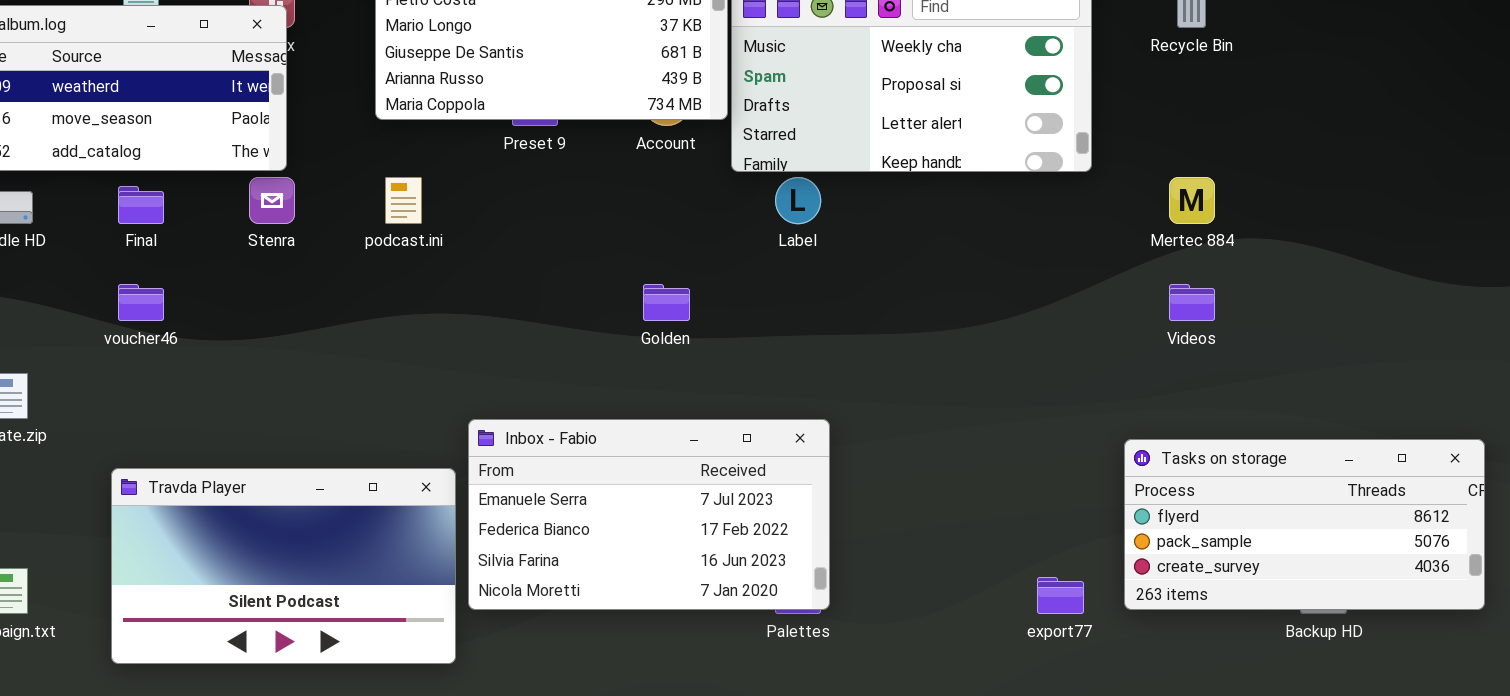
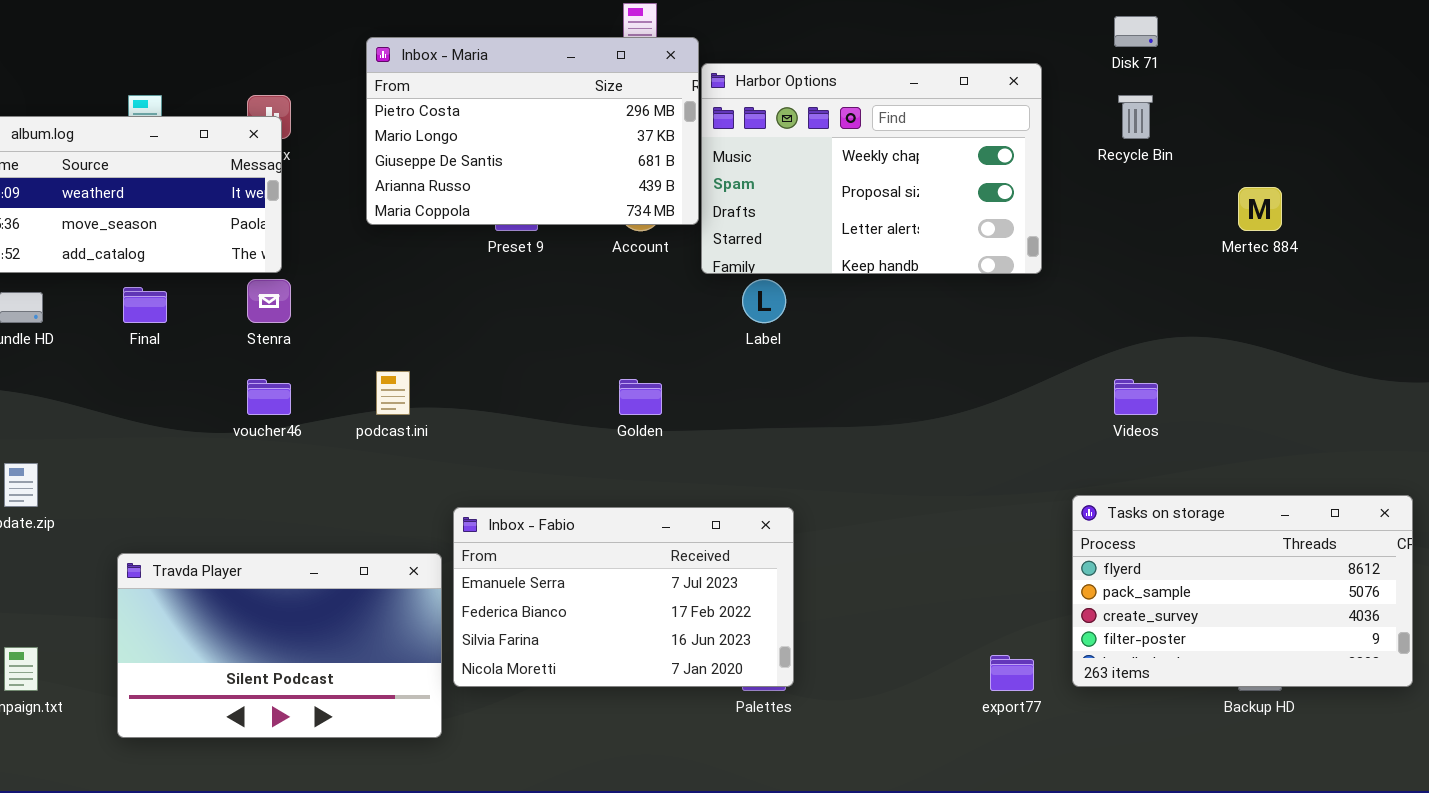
podcast.ini: [385,177,422,224] -> [376,371,410,415], moved
Mertec 884: [1169,177,1215,224] -> [1238,187,1282,231], moved
voucher46: [118,284,164,321] -> [247,379,291,415], moved
Tasks on storage: [1124,439,1485,610] -> [1072,495,1413,687], resized

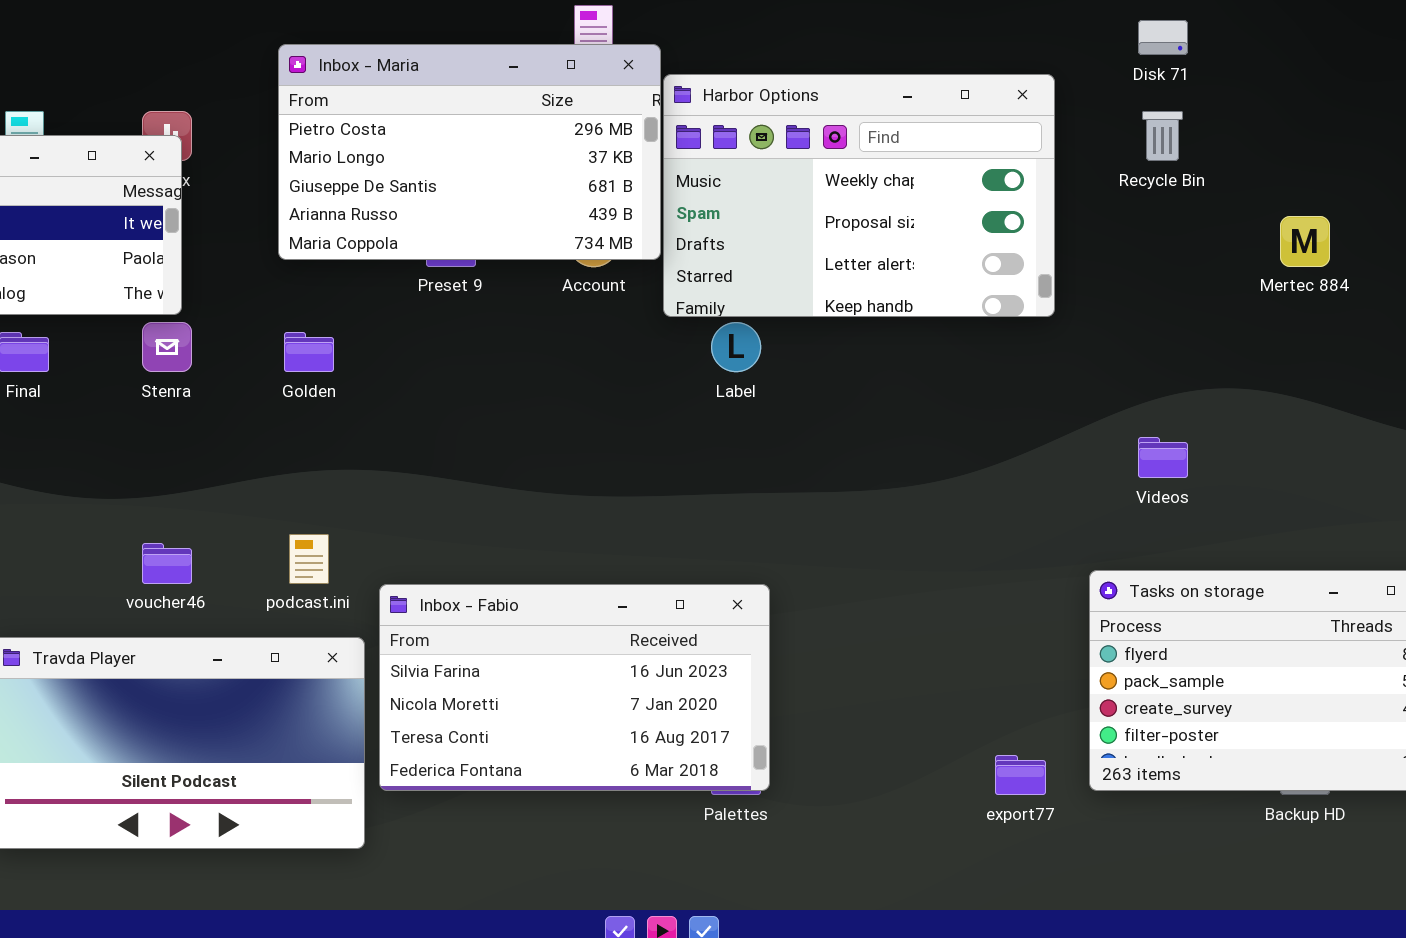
podcast.ini: [376,371,410,415] -> [289,534,329,584], moved
voucher46: [247,379,291,415] -> [142,543,192,584], moved
Golden: [619,379,662,415] -> [284,332,334,372], moved
Inbox - Fabio: [453,507,794,687] -> [379,584,770,791], scrolled down 2 rows

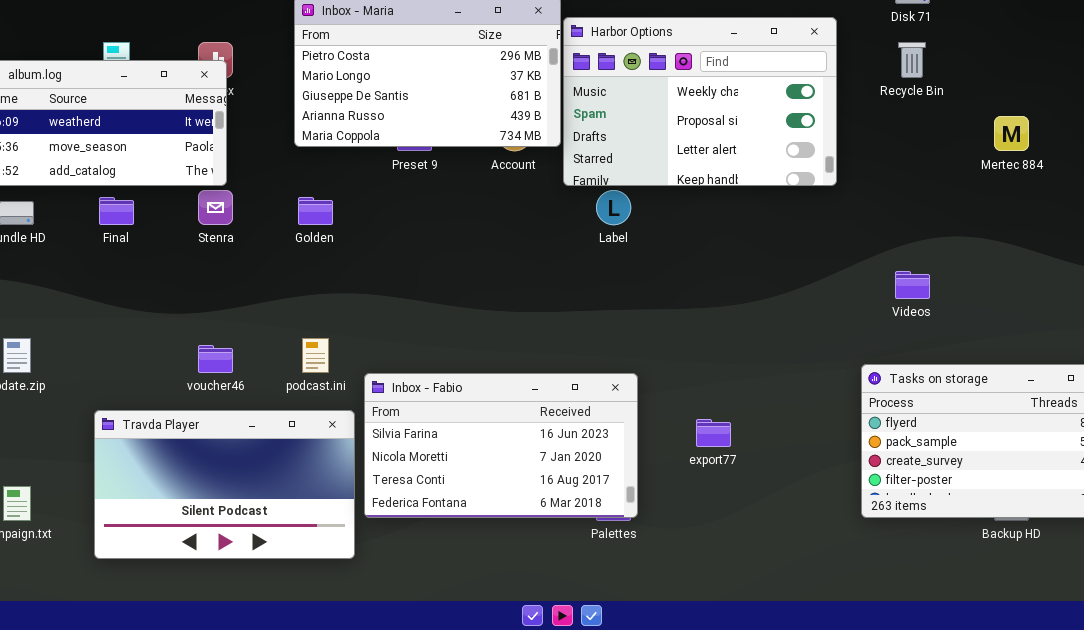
export77: [995,755,1046,795] -> [696,419,731,447], moved

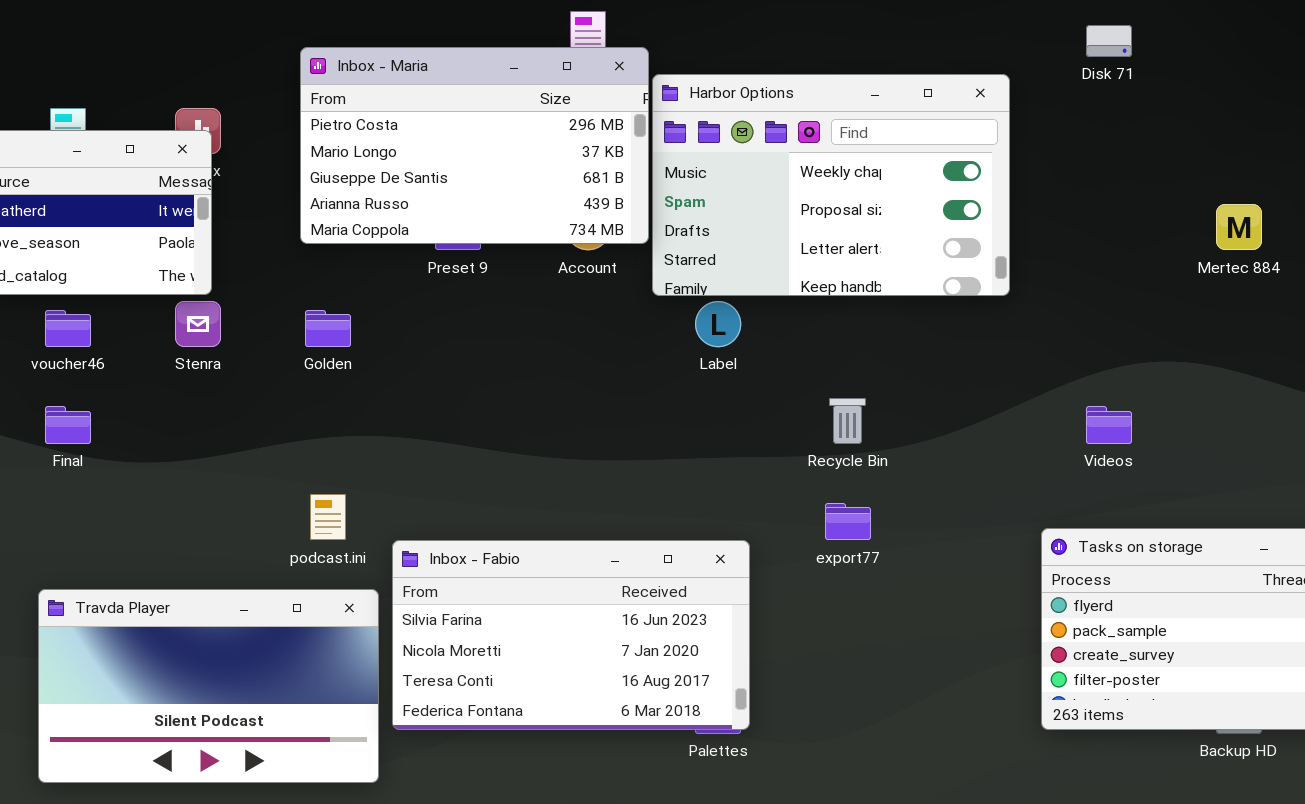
Recycle Bin: [898,42,926,78] -> [829,398,866,444], moved
Final: [99,197,134,225] -> [45,406,91,444], moved
voucher46: [198,345,233,373] -> [45,310,91,347], moved
export77: [696,419,731,447] -> [825,503,871,540], moved

